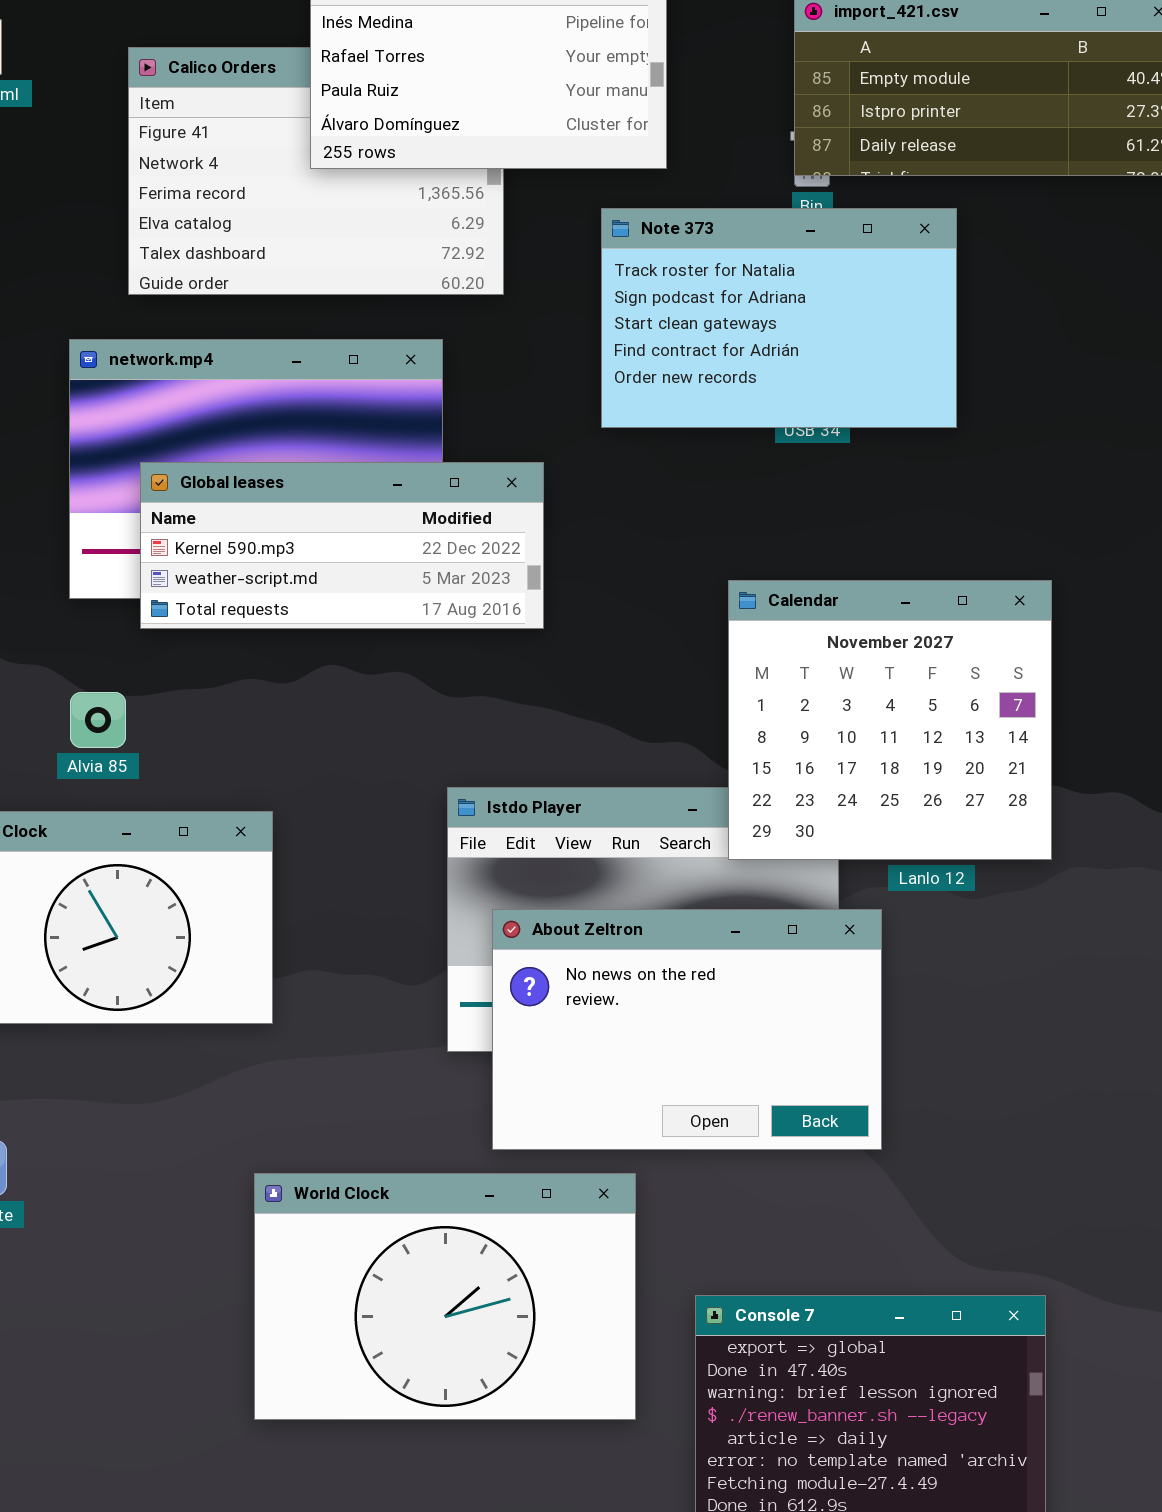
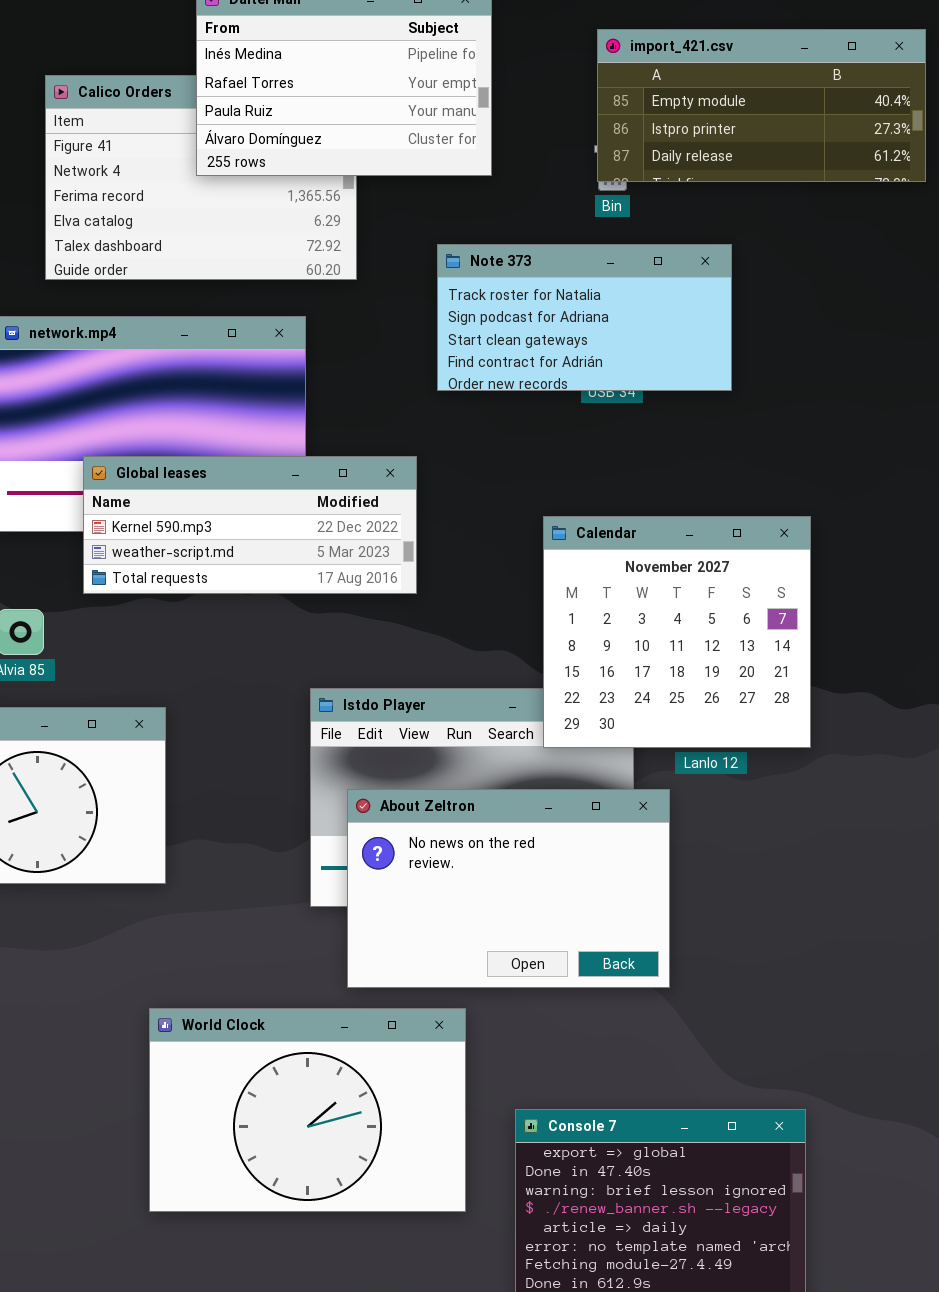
Note 373: [601,208,957,428] -> [437,244,732,391], resized
Global leases: [140,462,544,629] -> [83,456,417,594], moved

